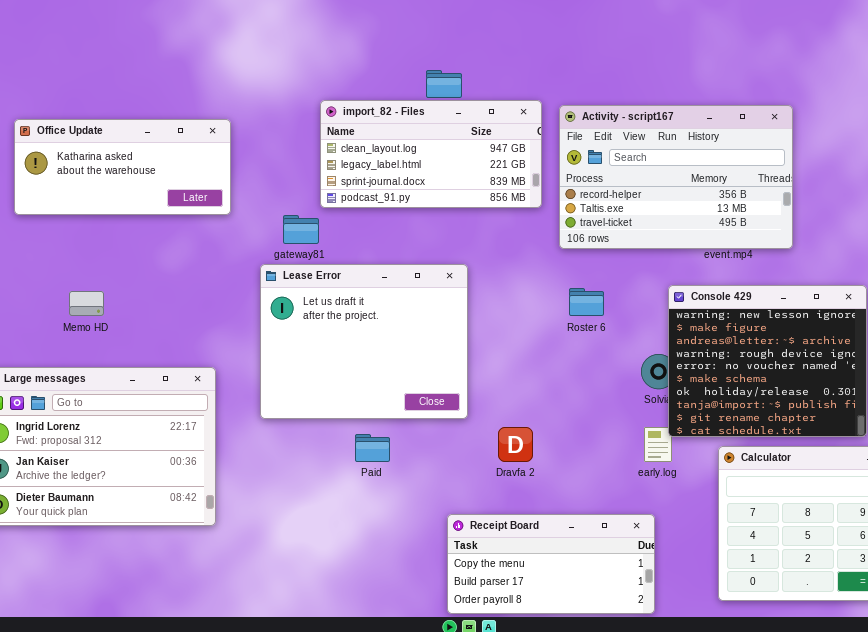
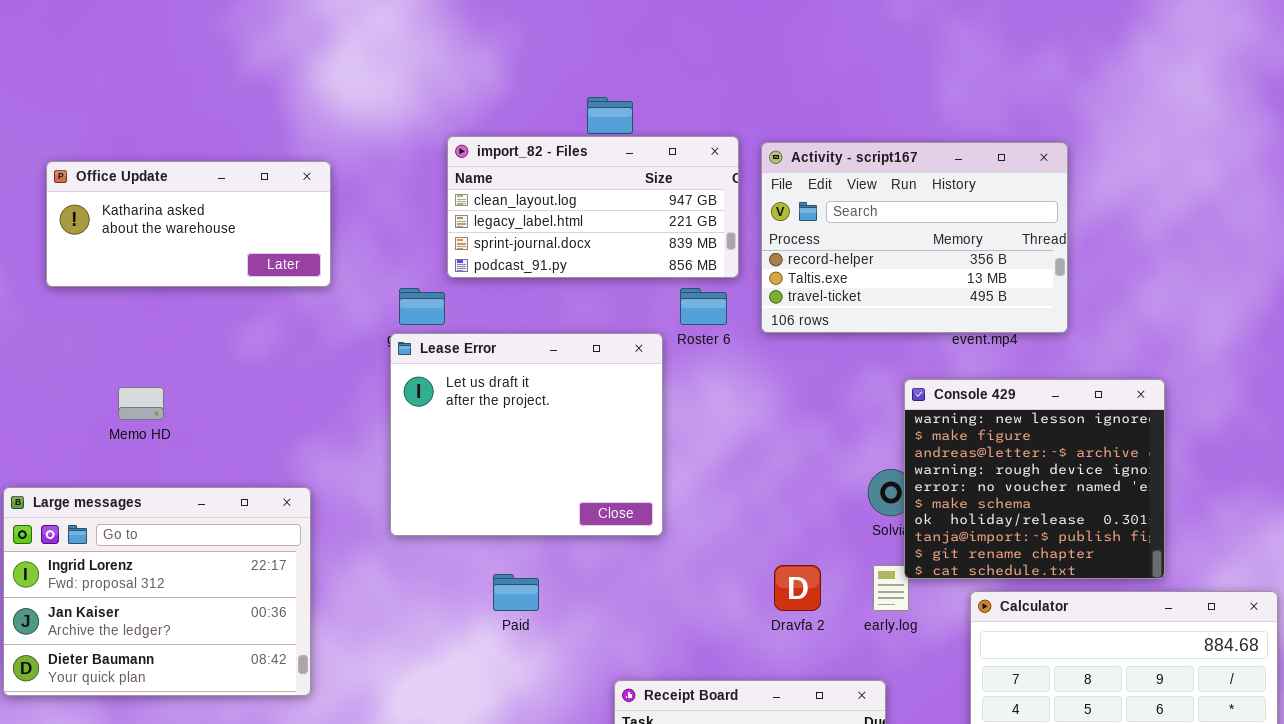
Lease Error: [260,264,468,419] -> [390,333,663,536], moved
Roster 6: [569,288,604,316] -> [680,288,727,325], moved
Dravfa 2: [498,427,533,462] -> [774,565,821,611], moved

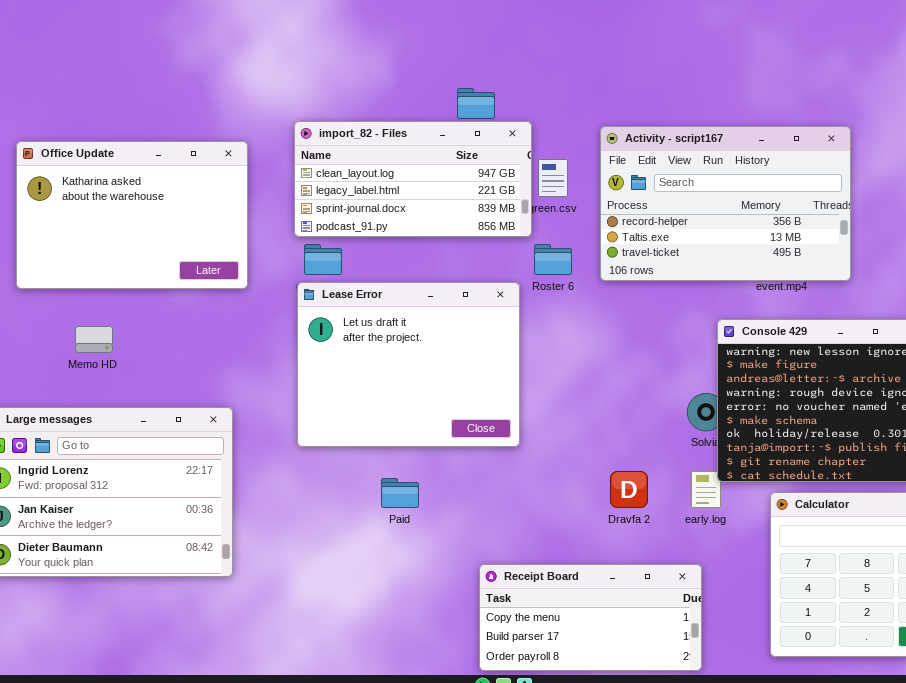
import_82 - Files: [447,136,739,278] -> [294,121,532,237], moved
Office Update: [46,161,331,287] -> [16,141,248,289], resized

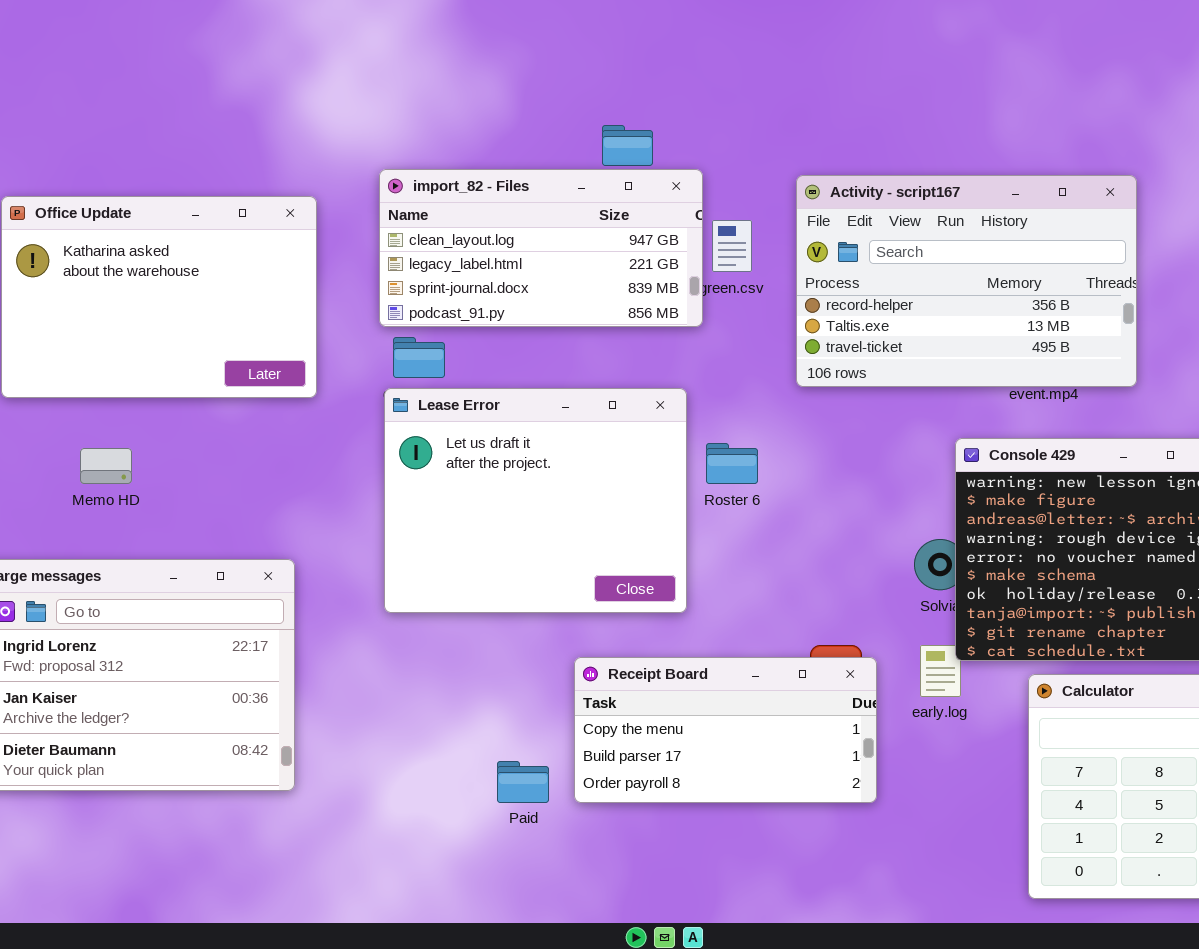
Roster 6: [534,244,572,275] -> [706,443,758,484], moved
Paid: [381,478,419,508] -> [497,761,549,803], moved
Receipt Board: [479,564,702,671] -> [574,657,877,803], moved

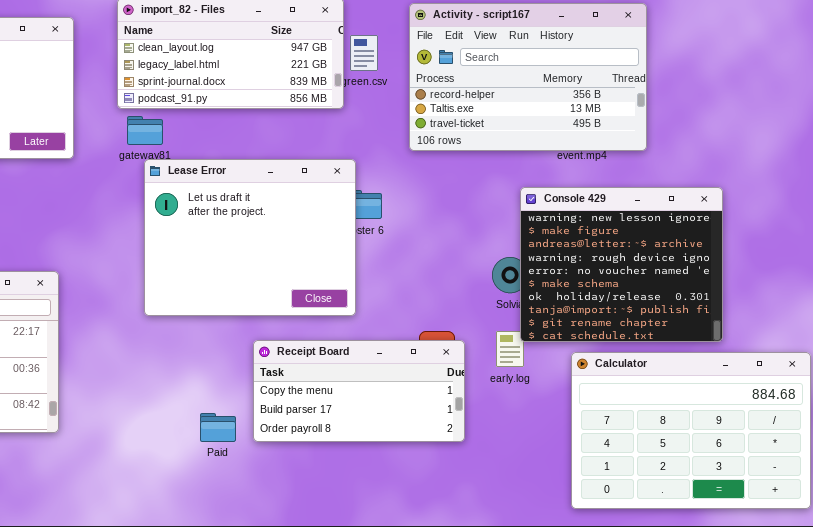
Lease Error: [384,388,687,613] -> [144,159,356,316], moved

